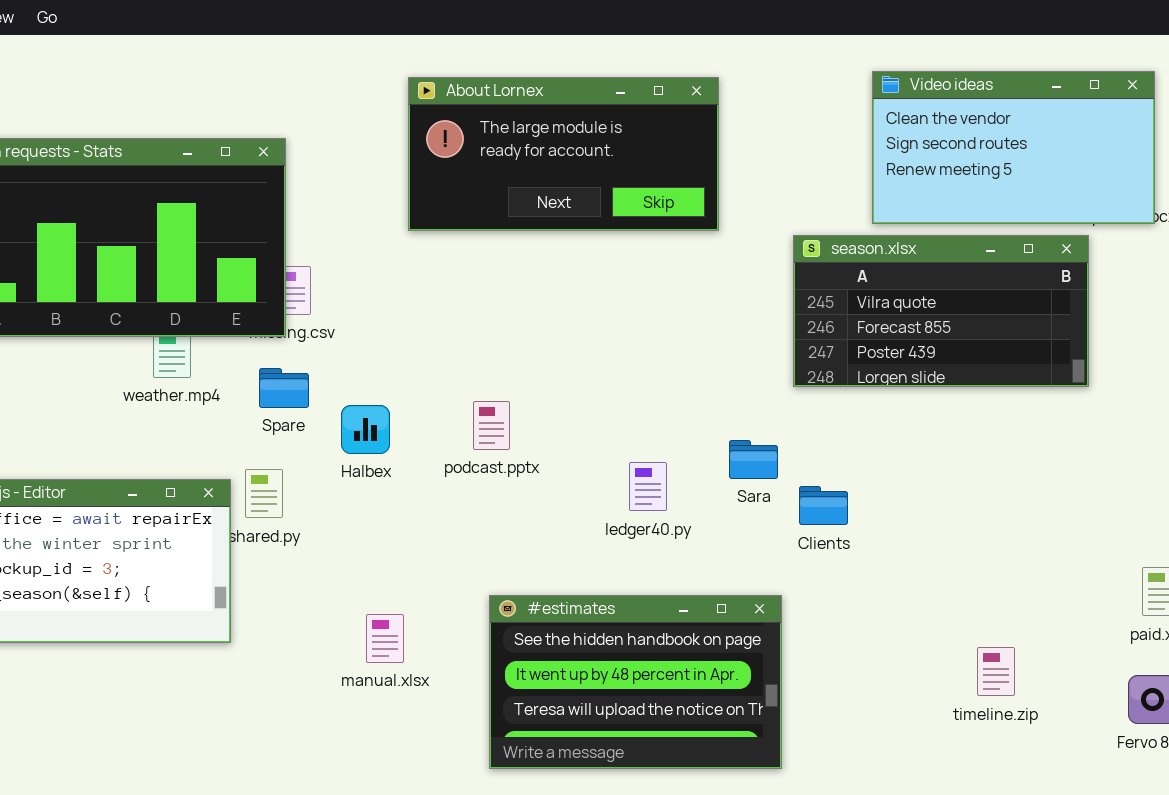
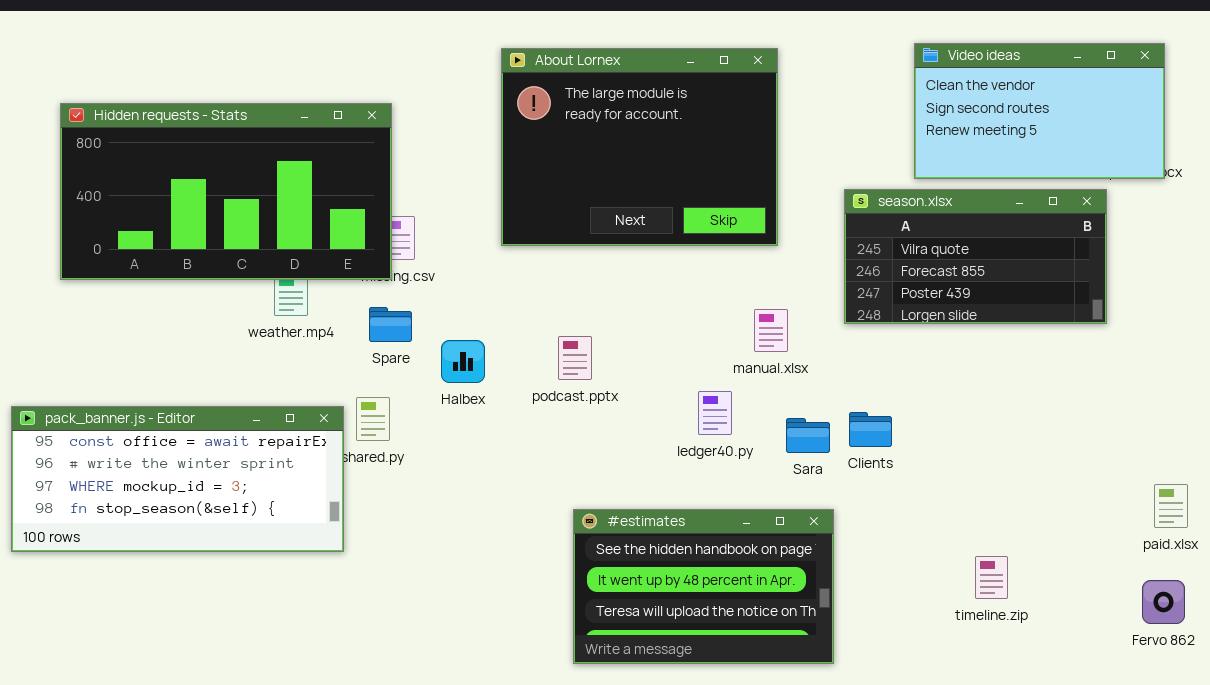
About Lornex: [408,77,719,231] -> [501,48,778,246], resized
Sara: [729,440,778,479] -> [786,418,830,453], moved
manual.xlsx: [366,614,404,663] -> [754,309,788,352], moved
timeline.zip: [977,647,1015,696] -> [975,556,1008,599], moved

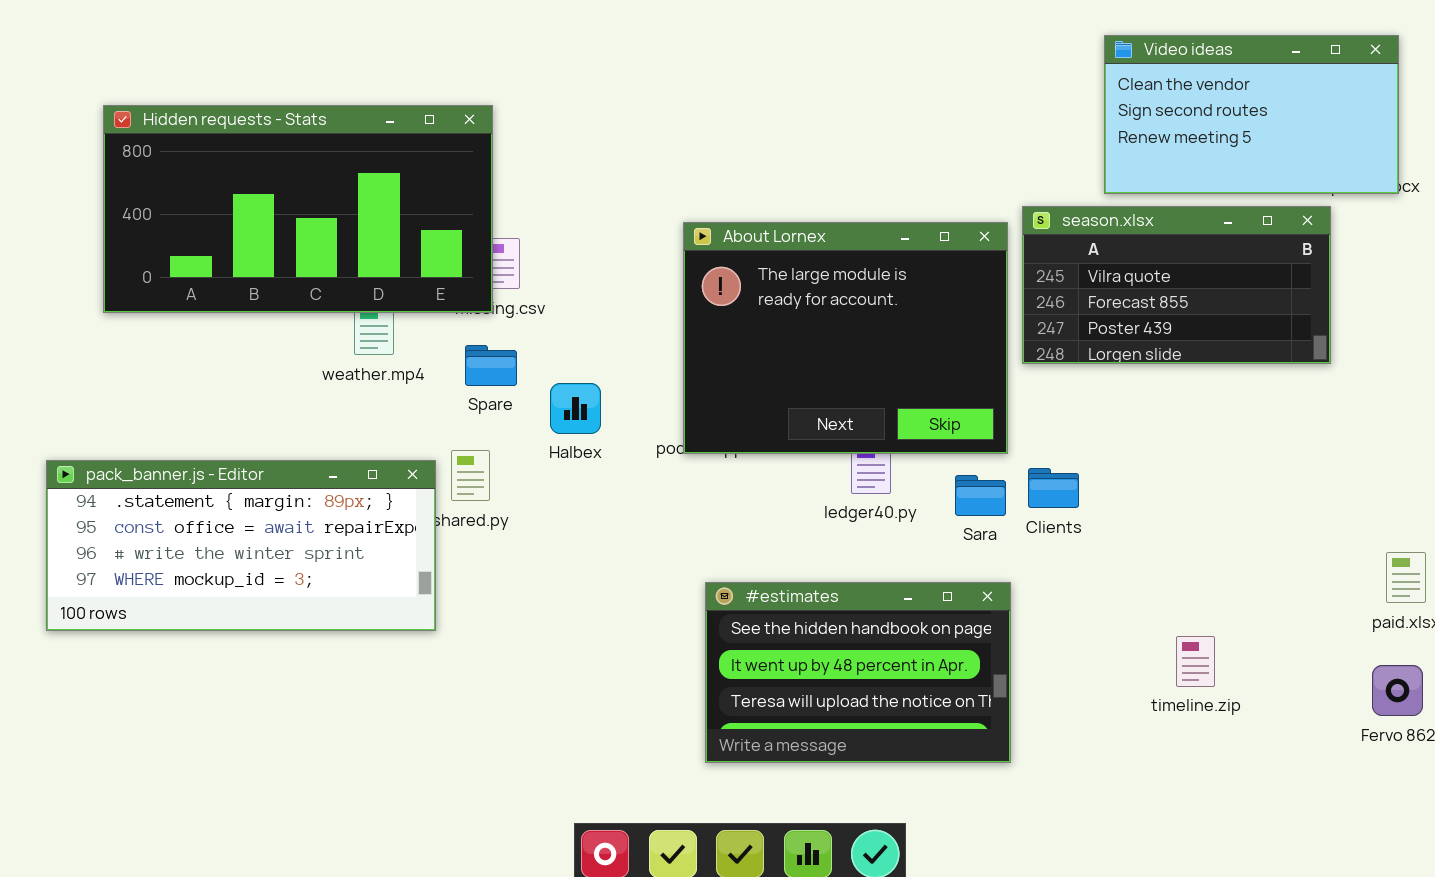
About Lornex: [501,48,778,246] -> [683,222,1008,454], moved
pack_banner.js - Editor: [11,406,344,552] -> [46,460,436,631], scrolled up 1 row

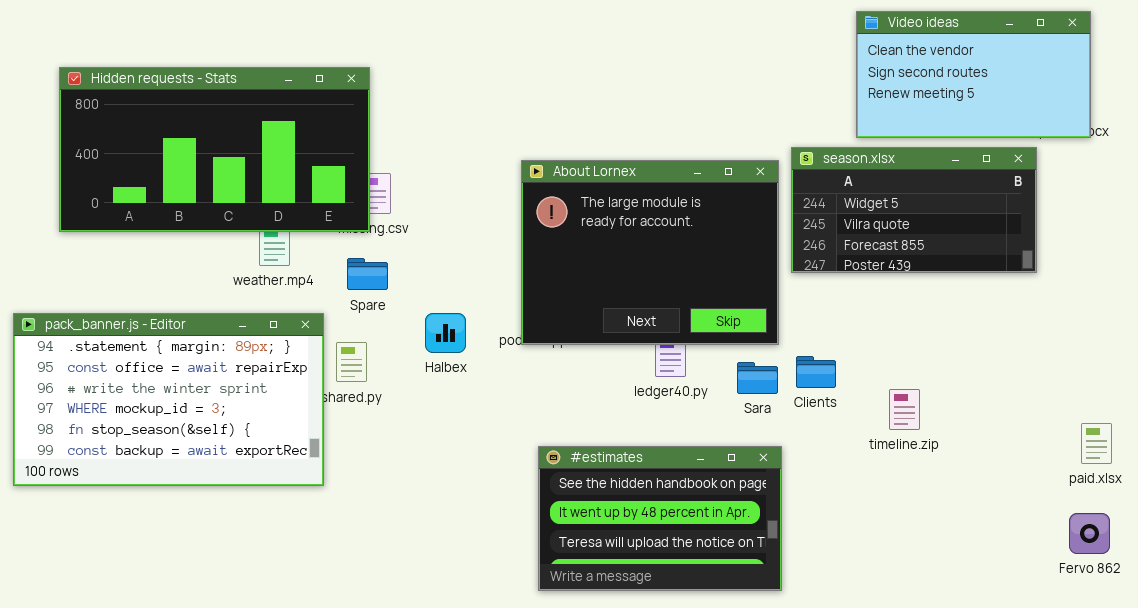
season.xlsx: [1022,206,1331,364] -> [791,147,1037,273], scrolled up 1 row
Halbex: [550,383,601,434] -> [425,313,466,353], moved
pack_banner.js - Editor: [46,460,436,631] -> [13,313,324,486], resized
timeline.zip: [1176,636,1215,687] -> [889,389,920,430], moved

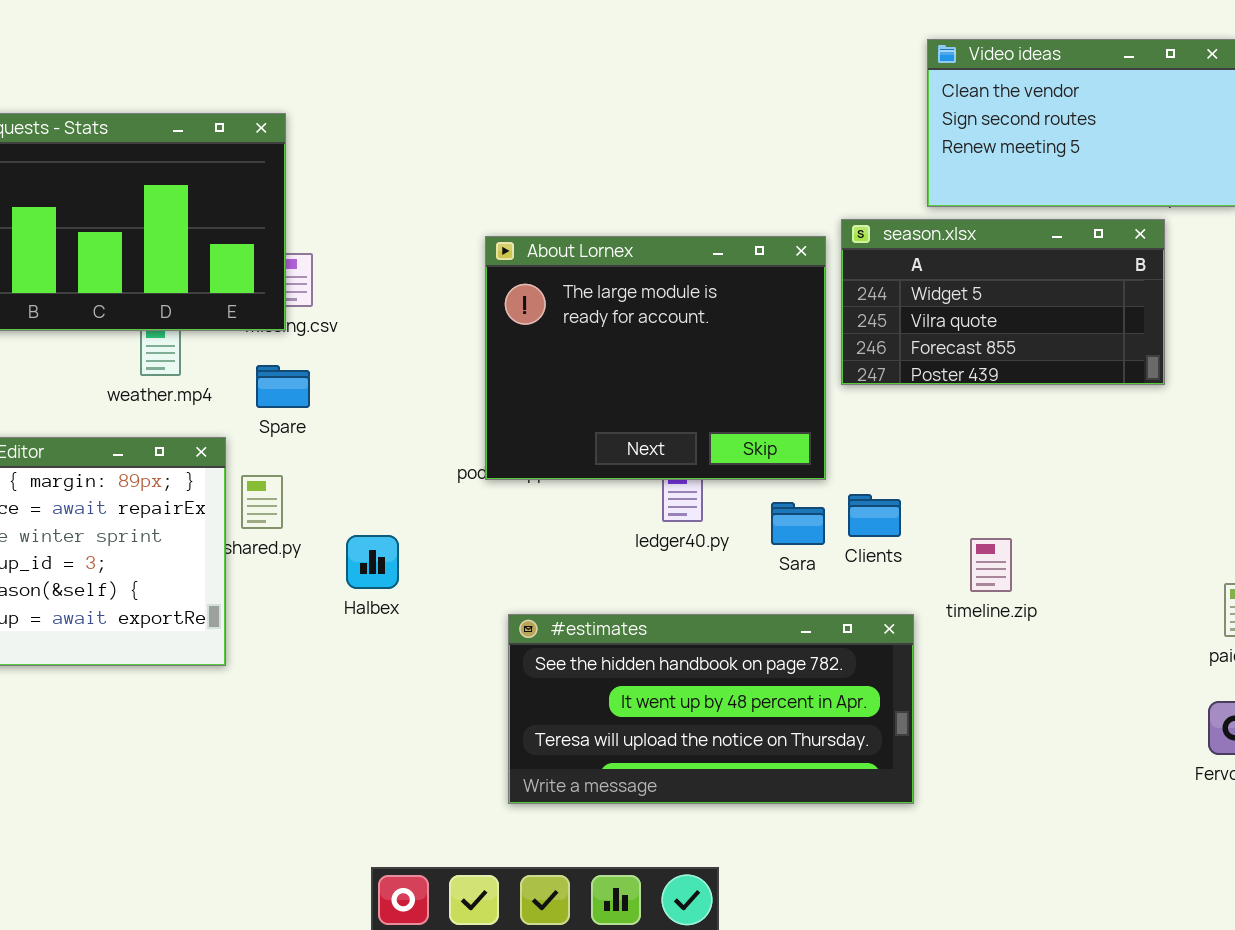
Halbex: [425,313,466,353] -> [346,535,399,589], moved
#estimates: [538,446,782,591] -> [508,614,914,804], resized

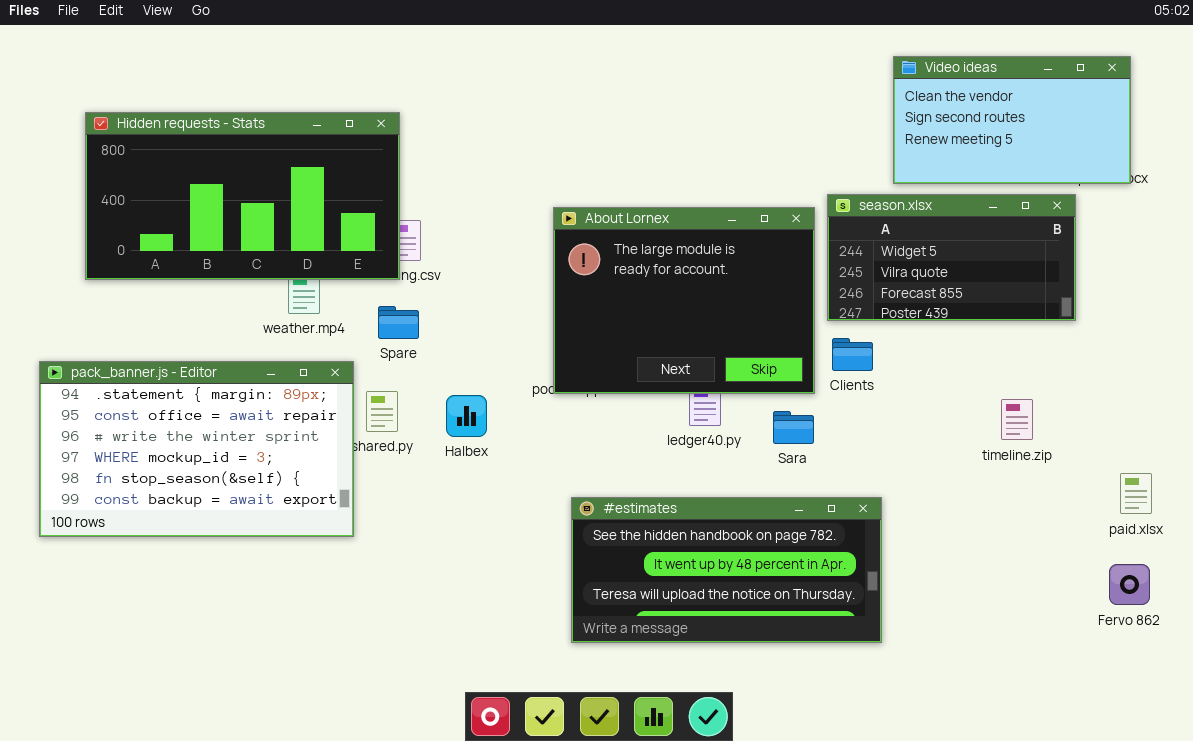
Clients: [848,494,901,537] -> [832,338,873,371], moved
Halbex: [346,535,399,589] -> [446,395,487,437], moved
timeline.zip: [970,538,1012,592] -> [1001,399,1033,440], moved

